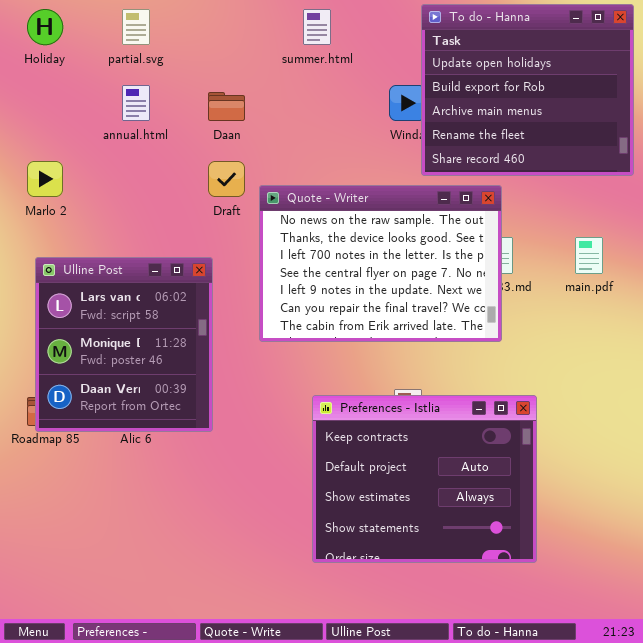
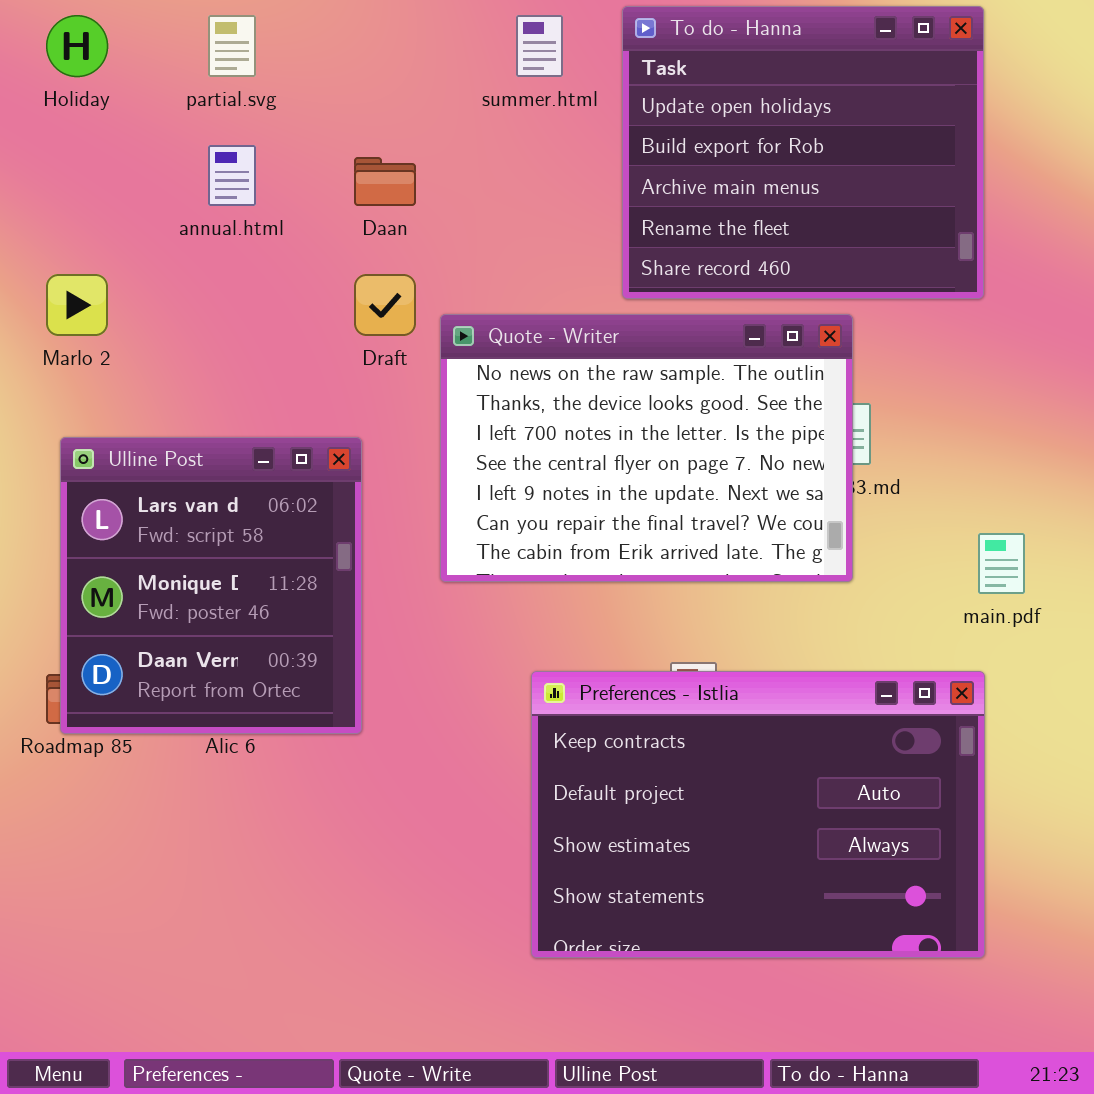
To do - Hanna: [421,4,634,176] -> [622,6,984,299], moved
main.pdf: [575,237,603,274] -> [978,533,1025,594], moved
Preferences - Istlia: [312,395,537,563] -> [531,671,985,958], resized

